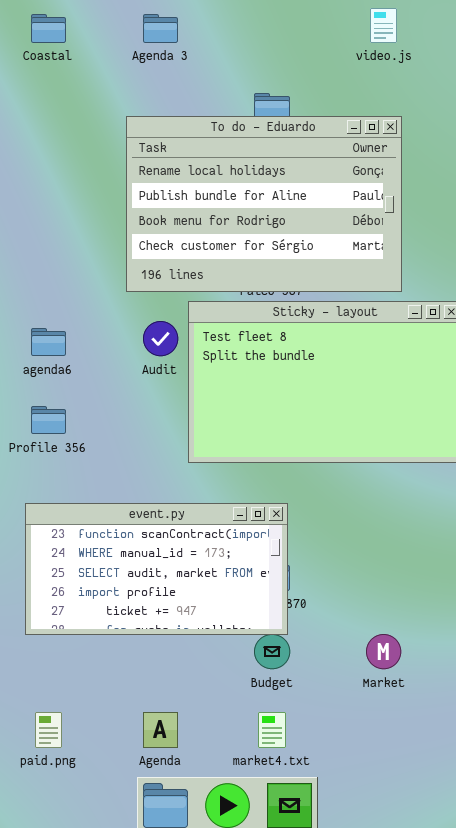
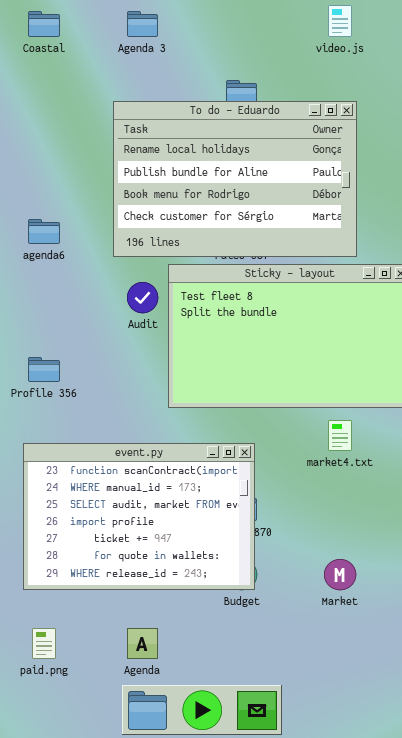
agenda6: [31,328,66,356] -> [28,219,60,244], moved
event.py: [25,503,288,635] -> [23,443,255,590], resized
market4.txt: [258,712,286,748] -> [328,420,352,451], moved

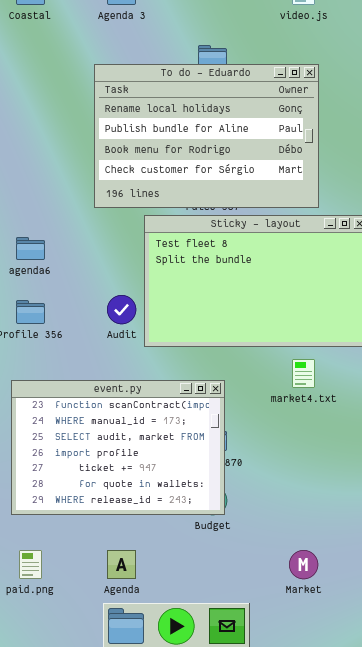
agenda6: [28,219,60,244] -> [16,237,45,260], moved
Audit: [127,282,158,313] -> [107,295,136,324], moved
Market: [324,559,356,590] -> [289,550,318,579], moved

